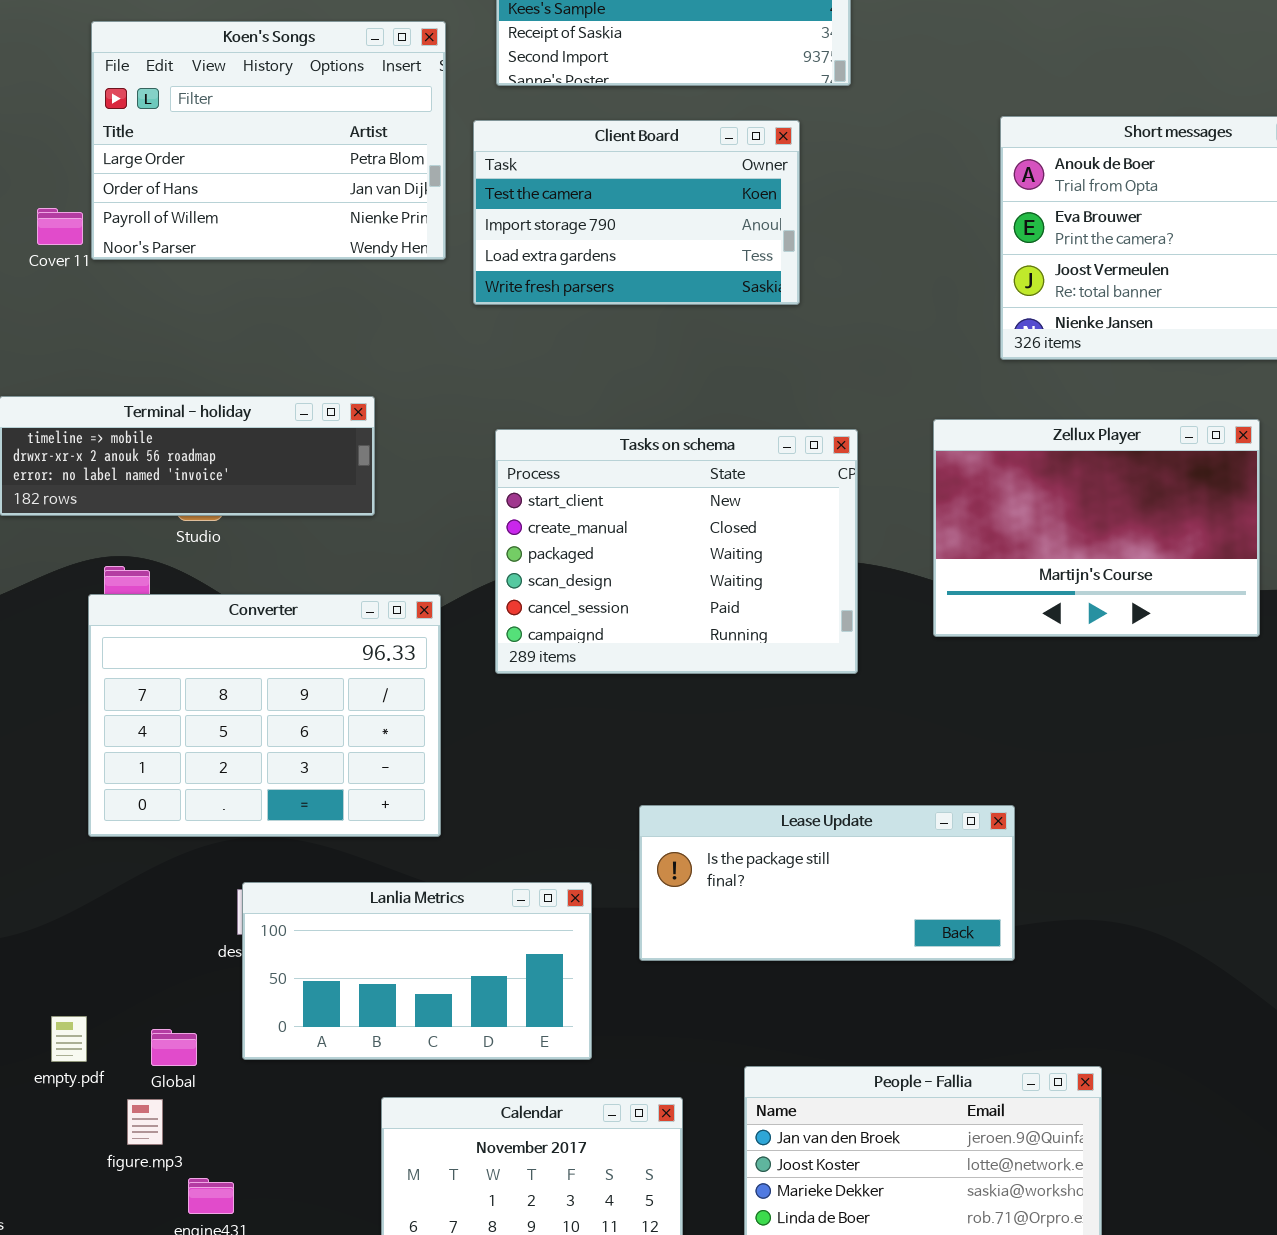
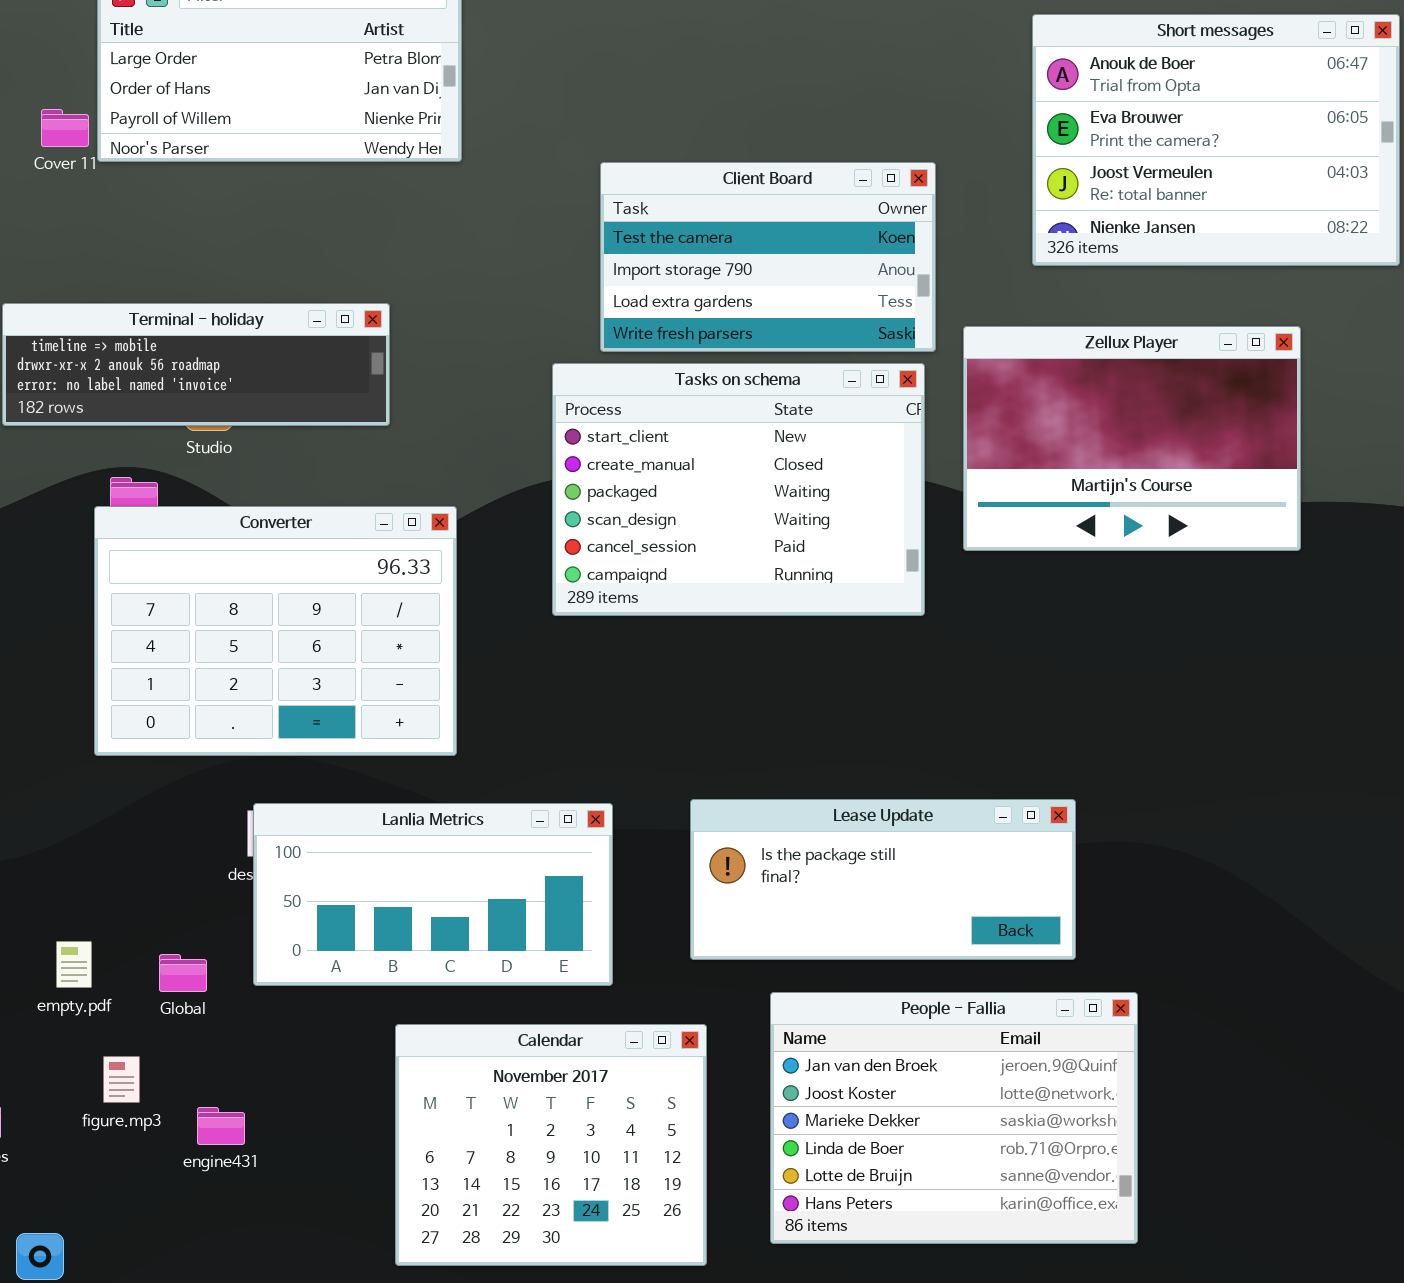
Client Board: [473,120,800,305] -> [600,162,936,352], moved
Tasks on schema: [495,429,858,674] -> [552,363,925,616], moved
Lease Update: [639,805,1015,961] -> [690,799,1076,960], moved
figure.mp3: [127,1099,163,1145] -> [103,1056,140,1103], moved

